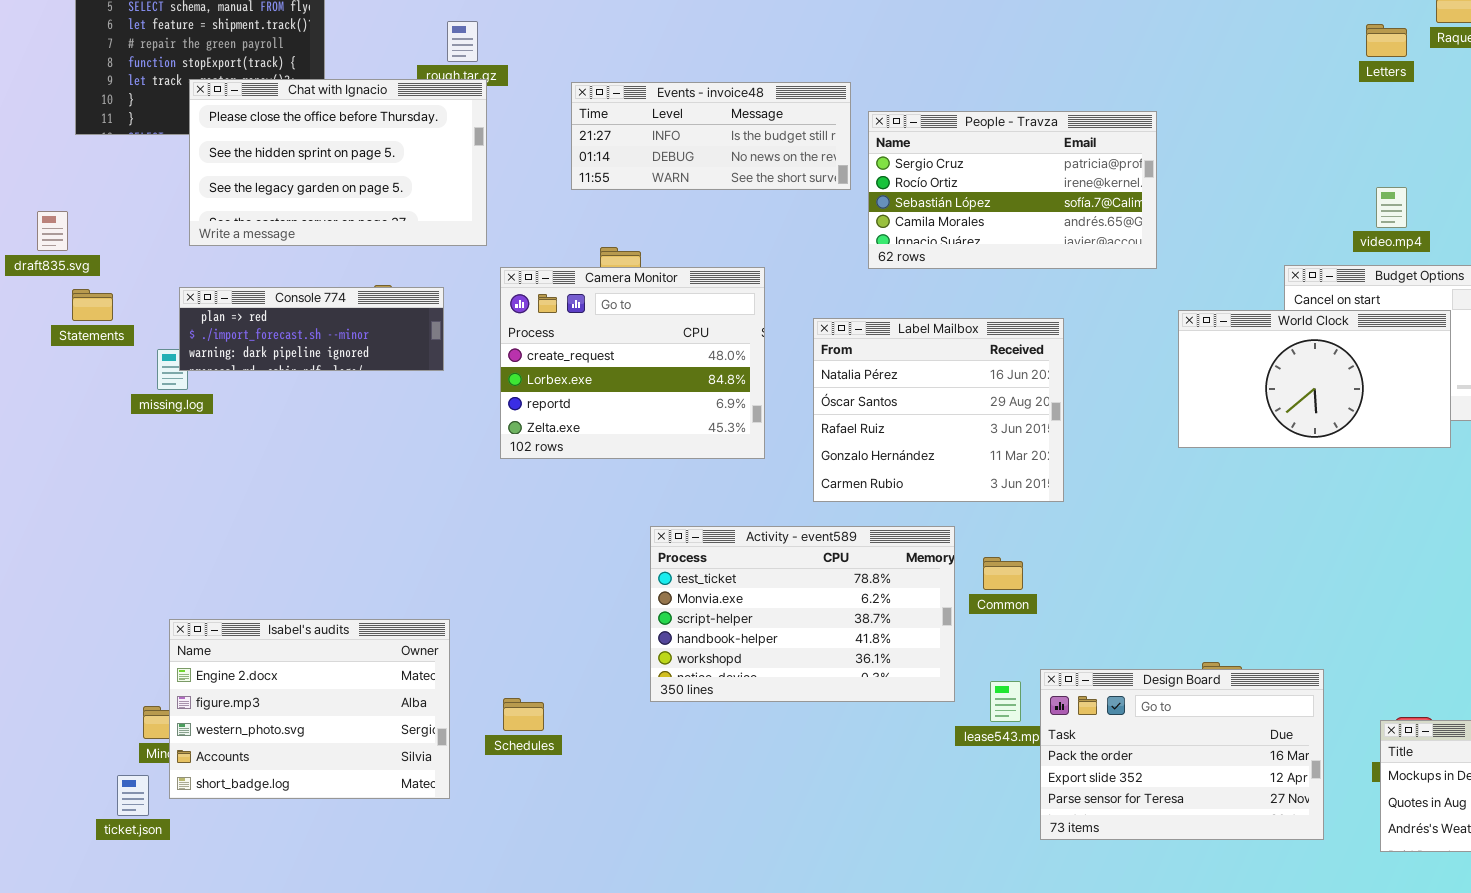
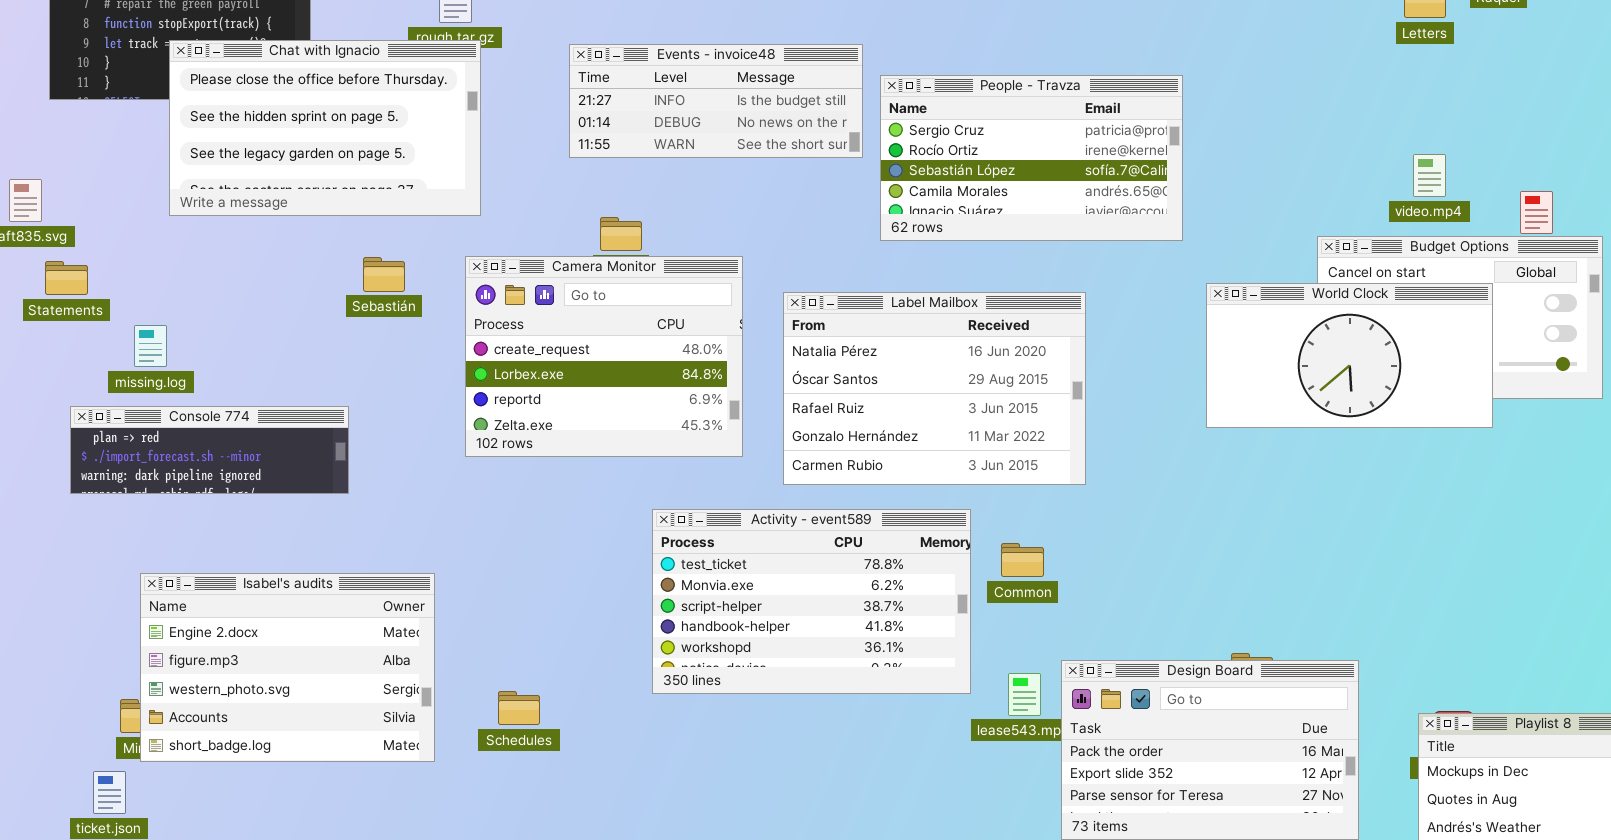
Camera Monitor: [500,267,765,459] -> [465,256,743,457], moved
Console 774: [179,287,444,371] -> [70,406,349,494], moved
Label Mailbox: [813,318,1064,502] -> [783,292,1086,485], resized
Isabel's audits: [169,619,450,799] -> [140,573,435,762], moved

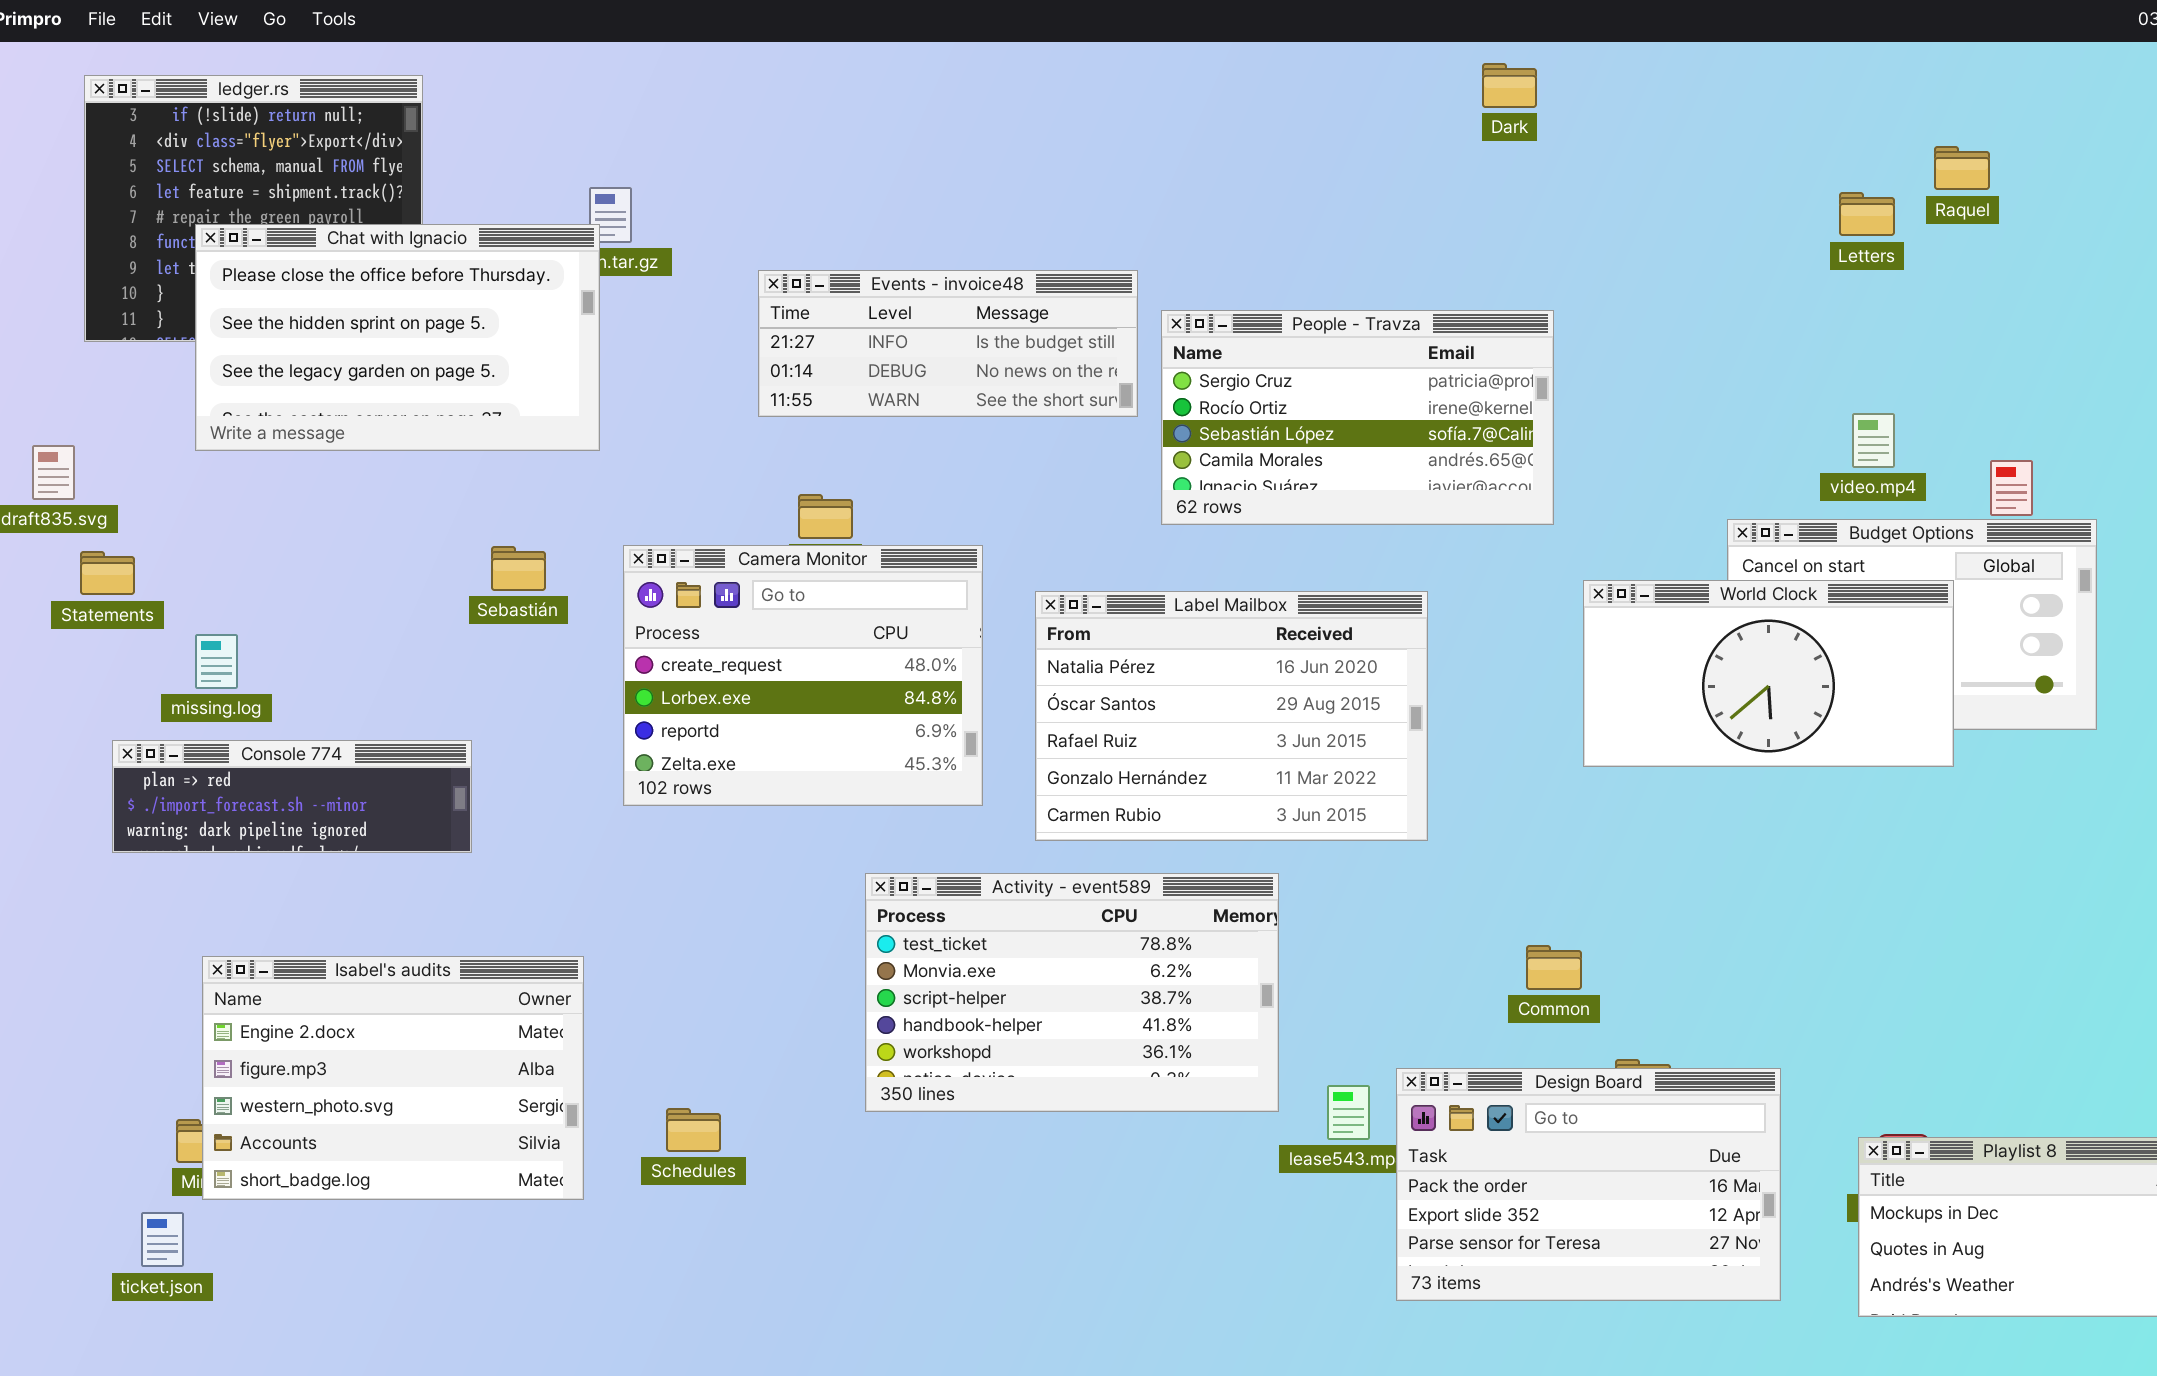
Chat with Ignacio: [169,40,481,216] -> [195,224,600,451], moved
Common: [1001,543,1044,577] -> [1526,945,1582,990], moved

